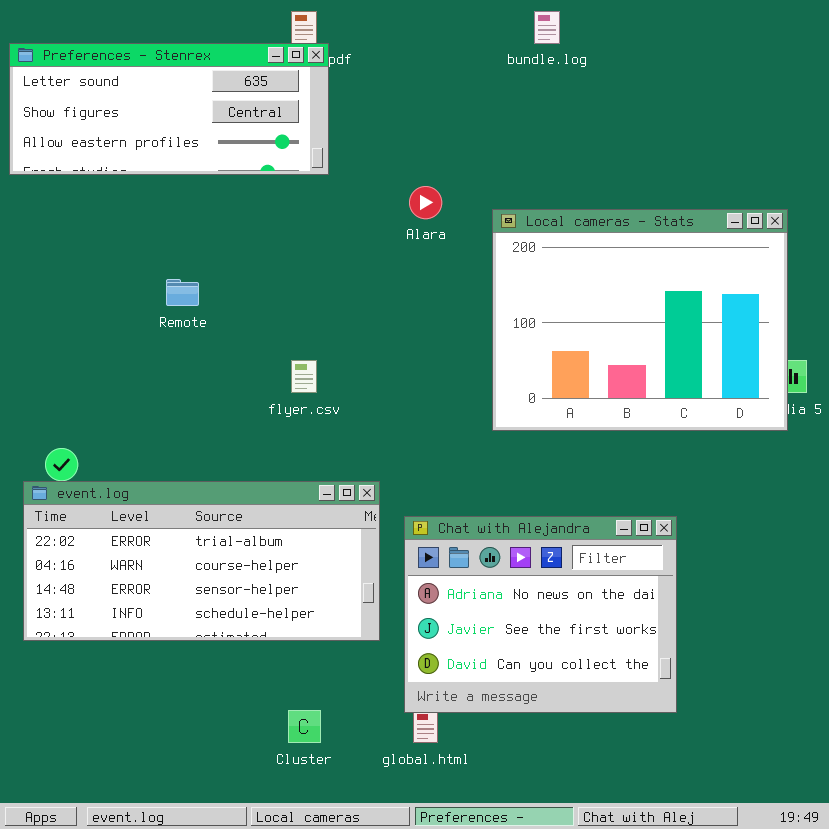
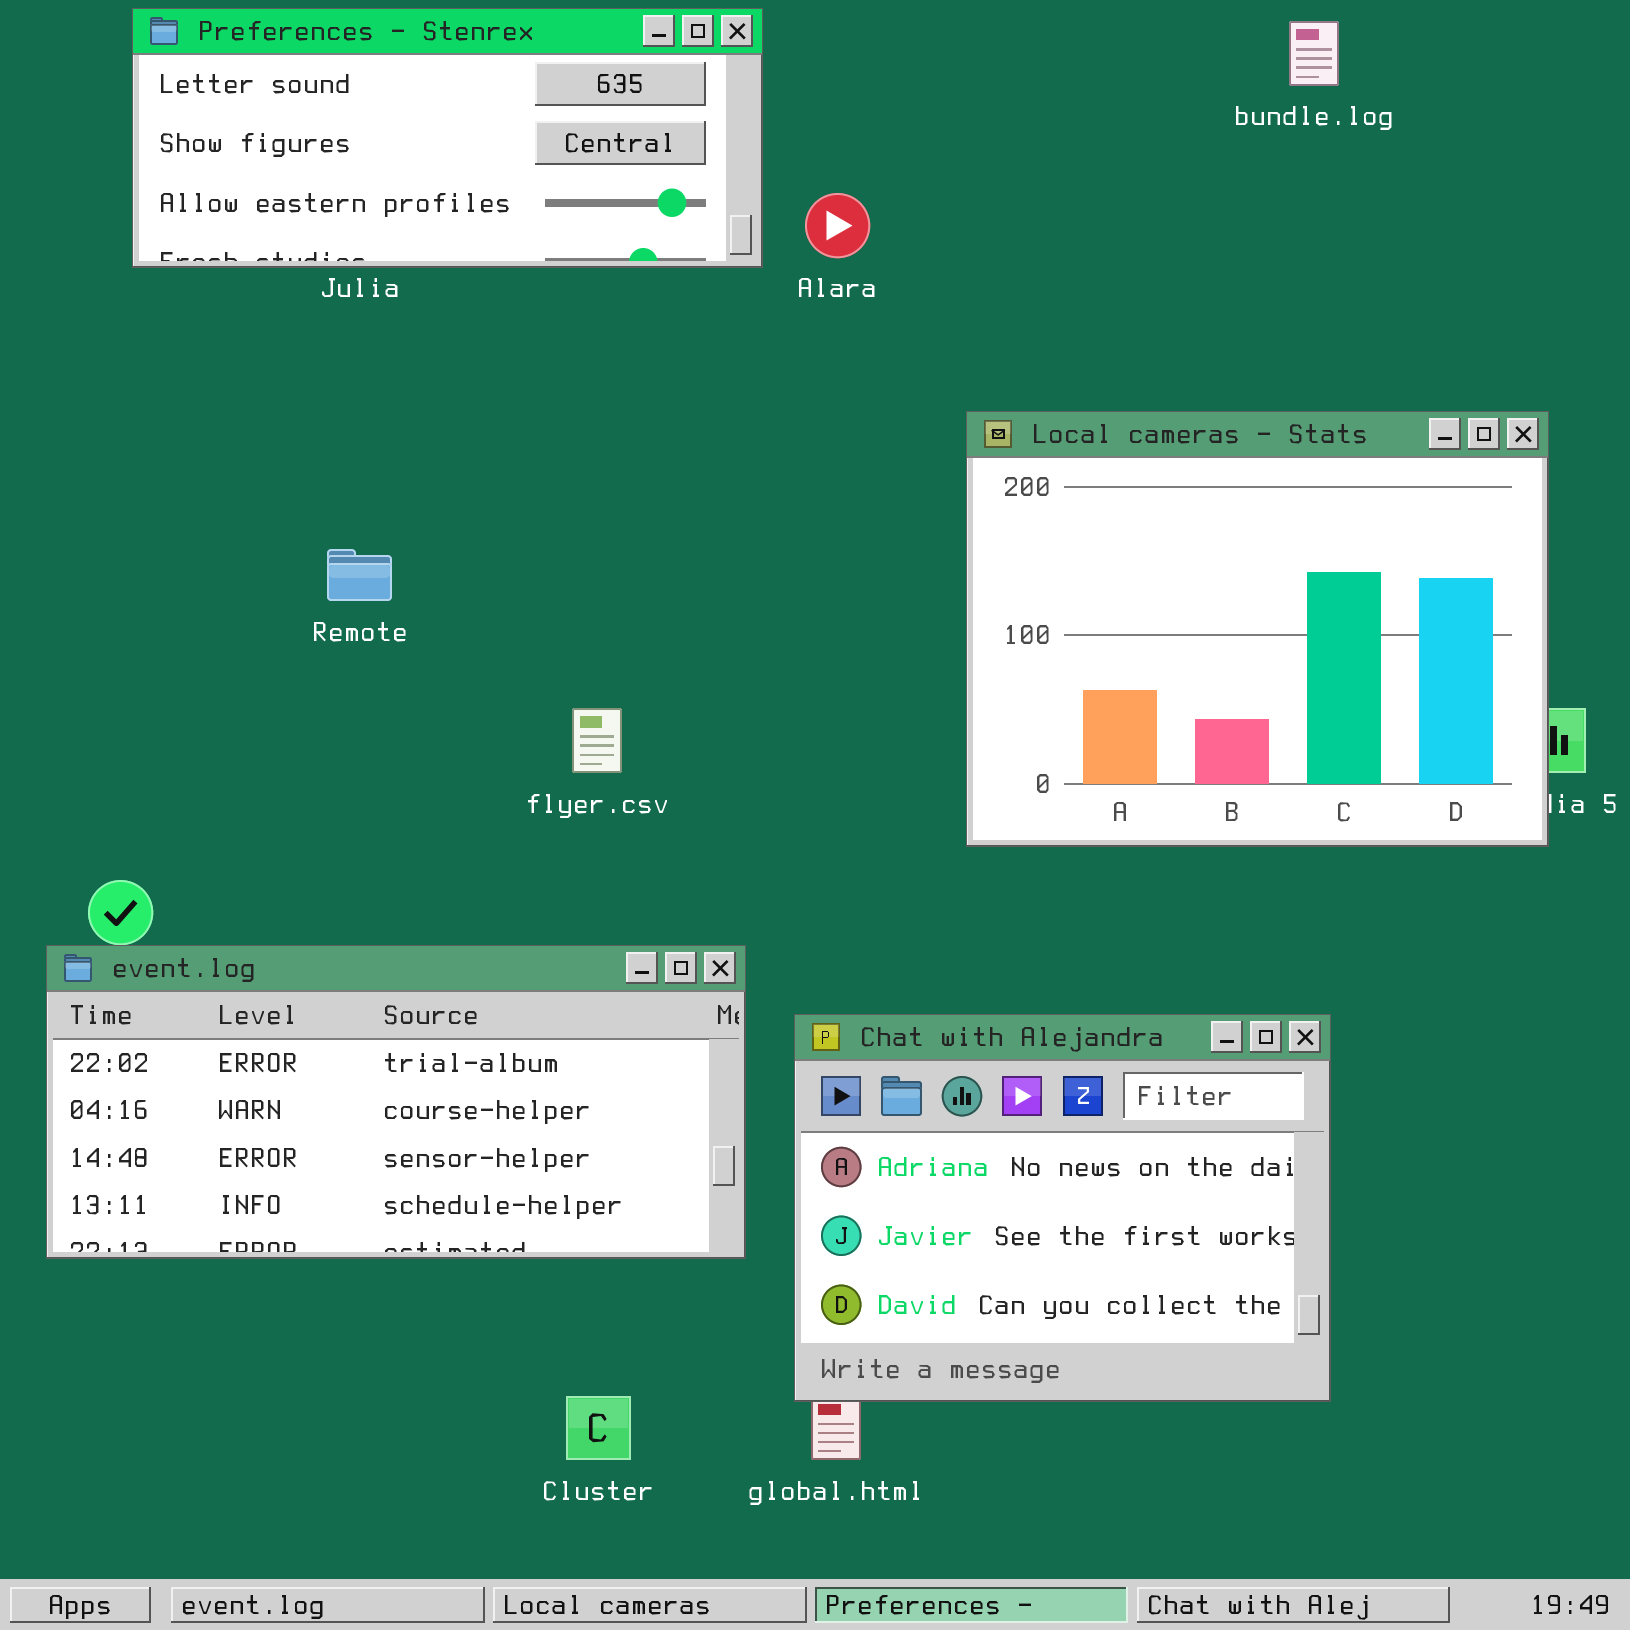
bundle.log: [534,11,560,44] -> [1289,21,1339,86], moved
Preferences - Stenrex: [9,43,329,175] -> [132,8,763,268], moved
Alara: [409,186,442,219] -> [805,193,870,258], moved

